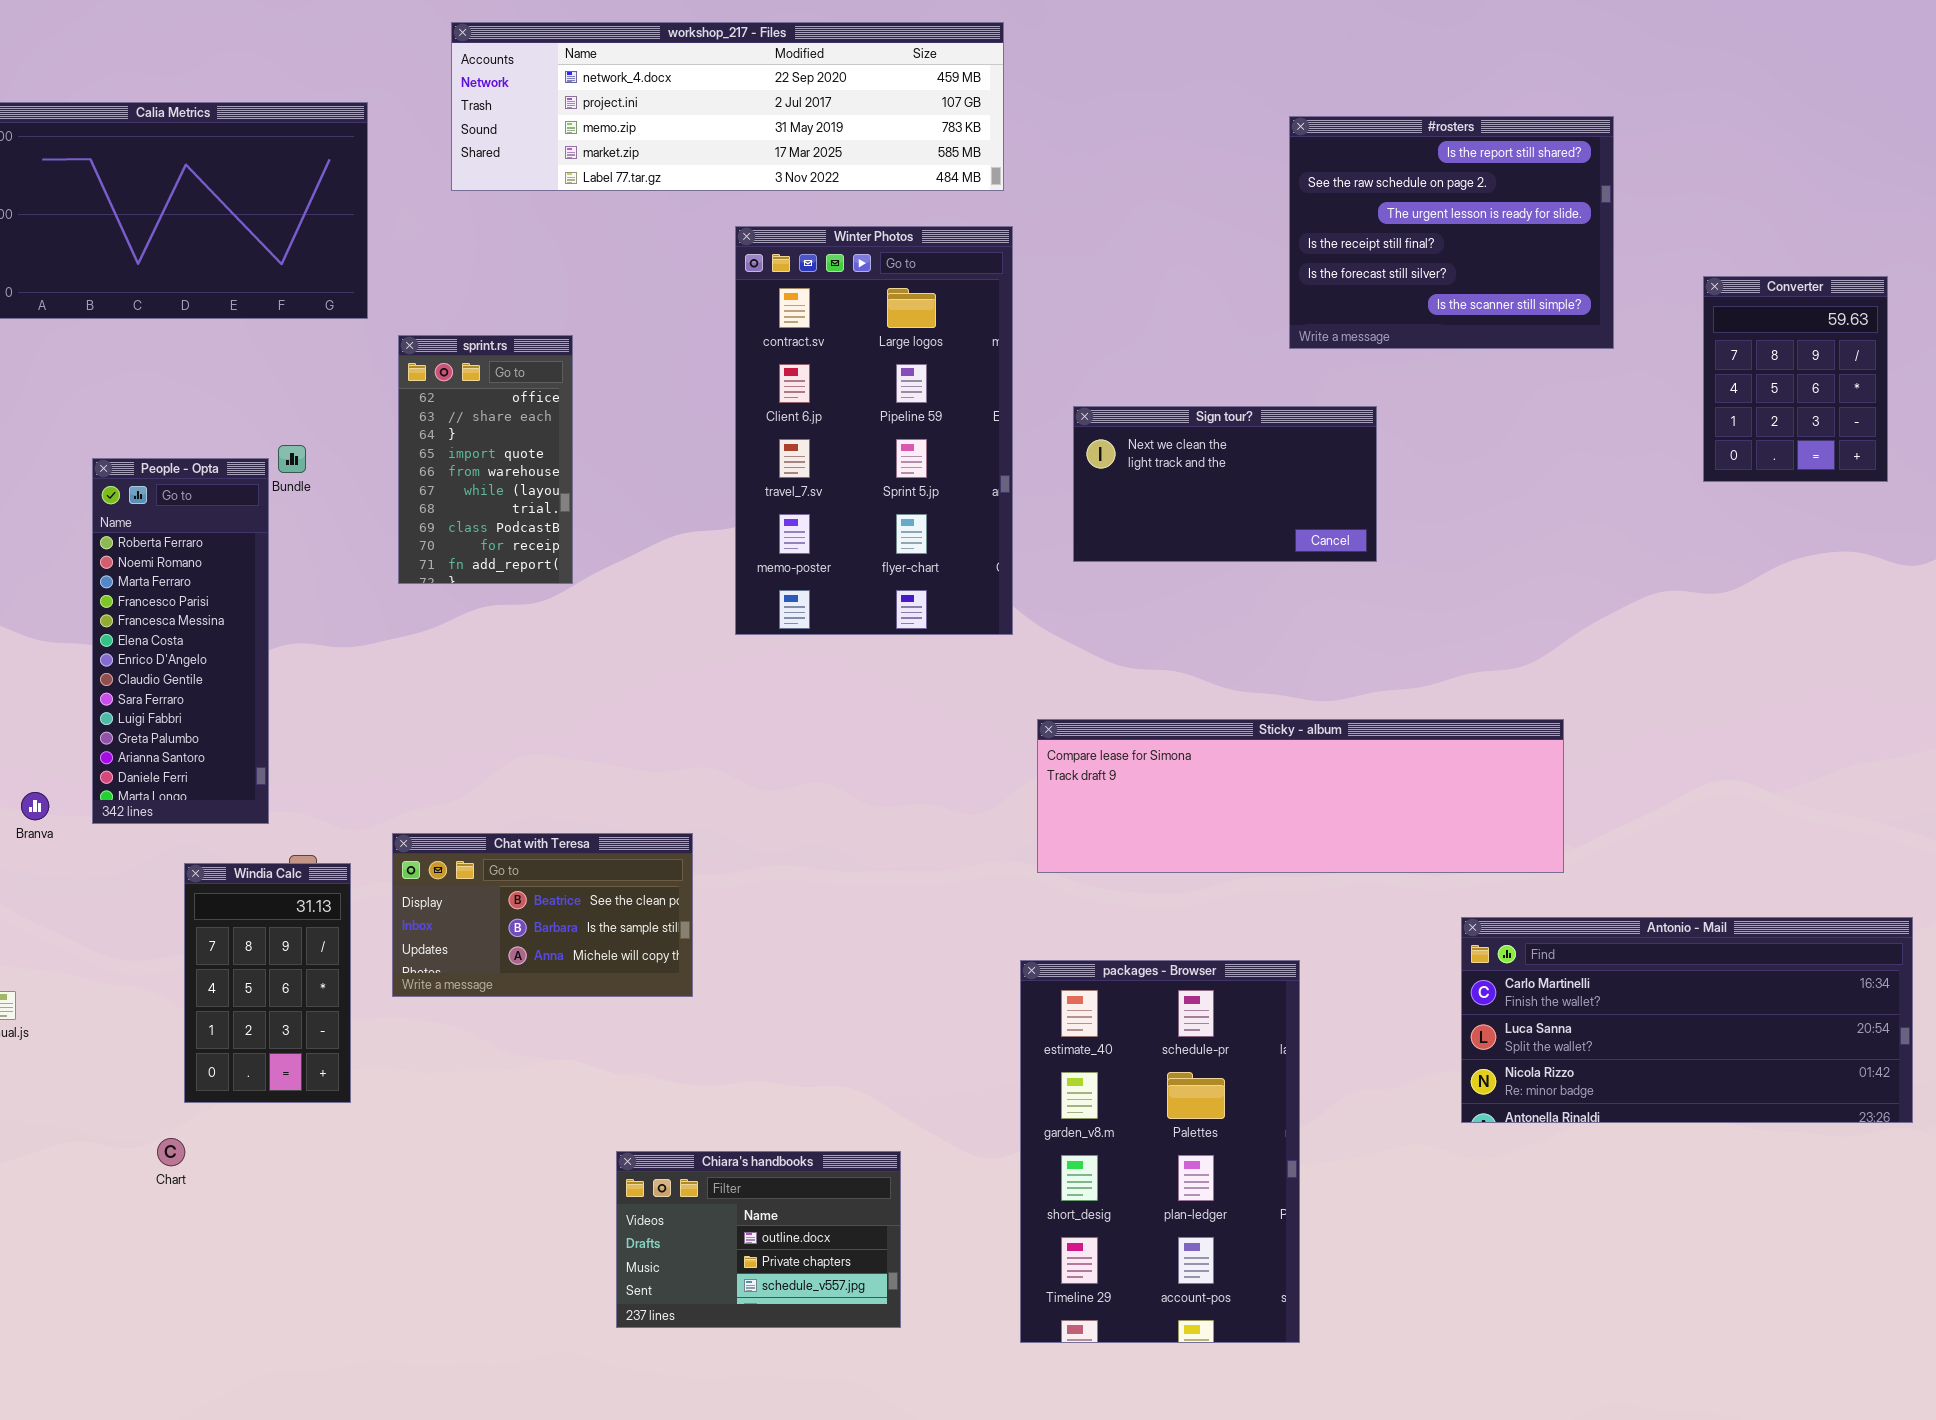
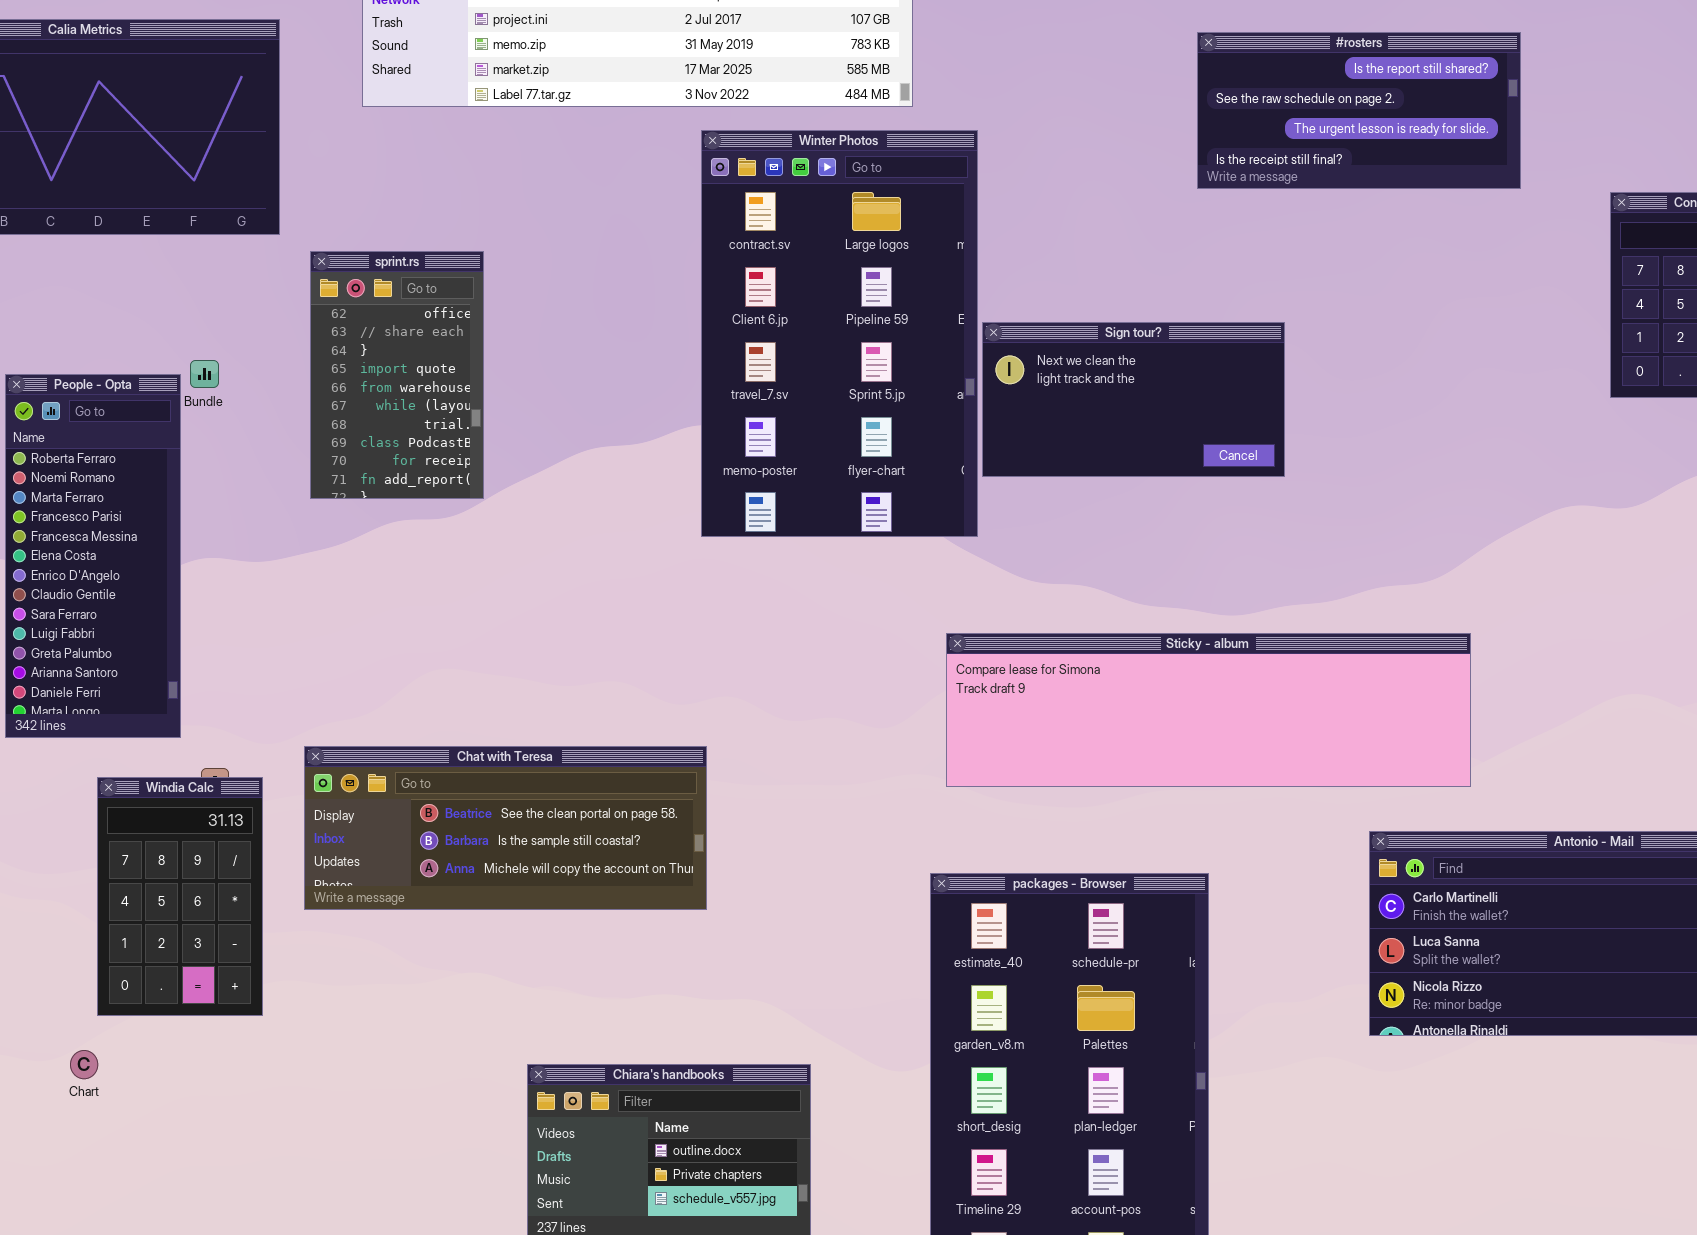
#rosters: [1289,116,1614,349] -> [1197,32,1521,189], resized
Winter Photos: [735,226,1013,635] -> [701,130,978,537], moved
Chat with Teresa: [392,833,693,997] -> [304,746,707,910], resized

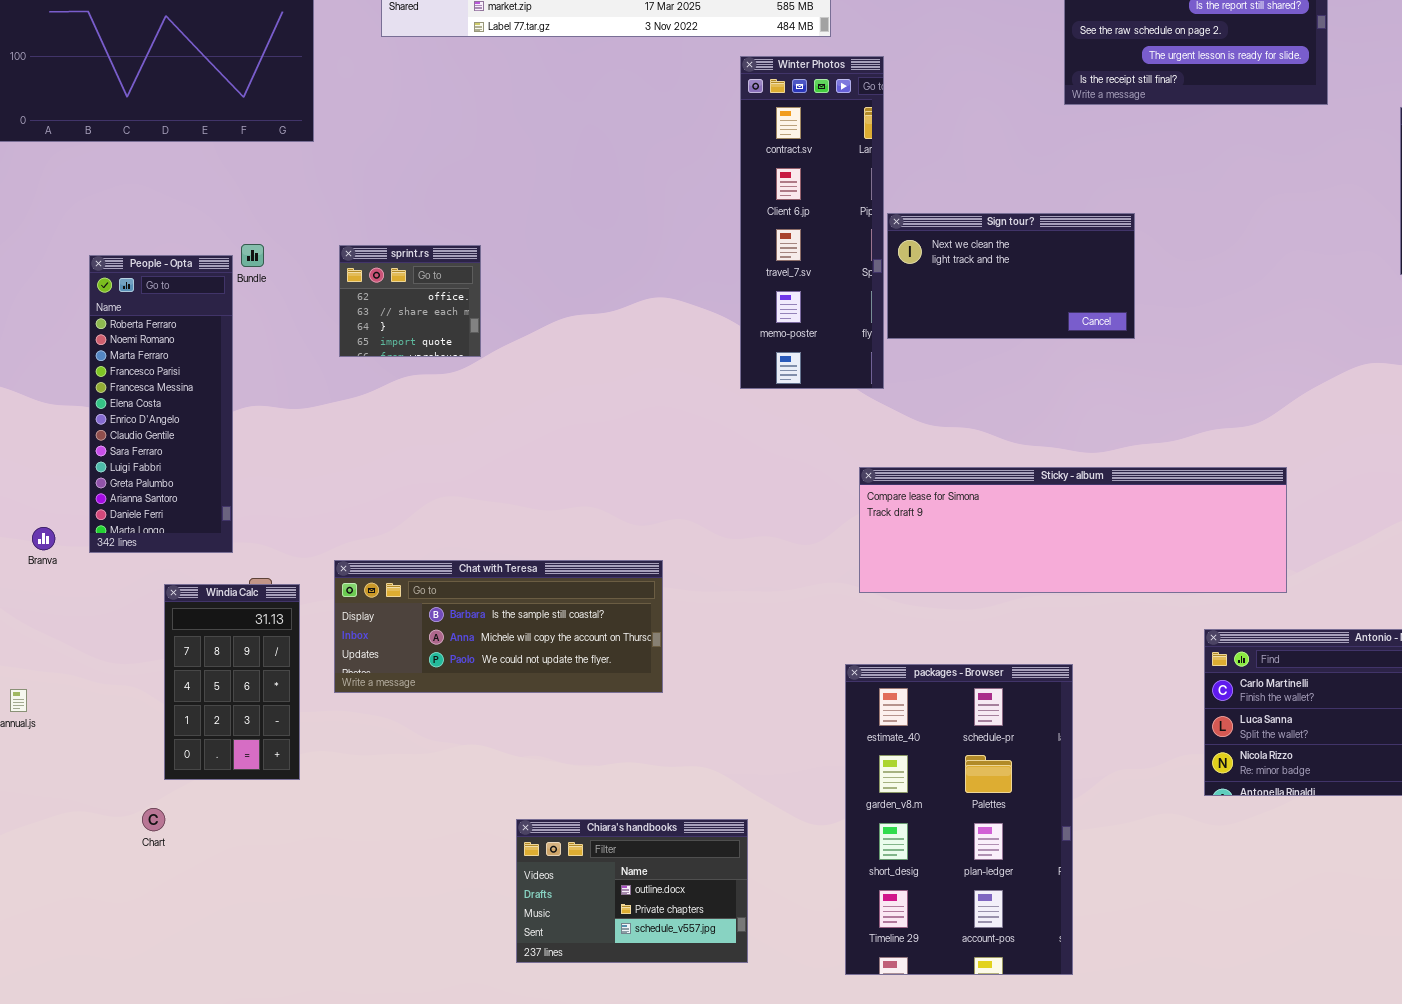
Winter Photos: [701,130,978,537] -> [740,56,884,389], resized
sprint.rs: [310,251,484,499] -> [339,245,481,357], resized
Chat with Teresa: [304,746,707,910] -> [334,560,663,693], scrolled down 1 row

